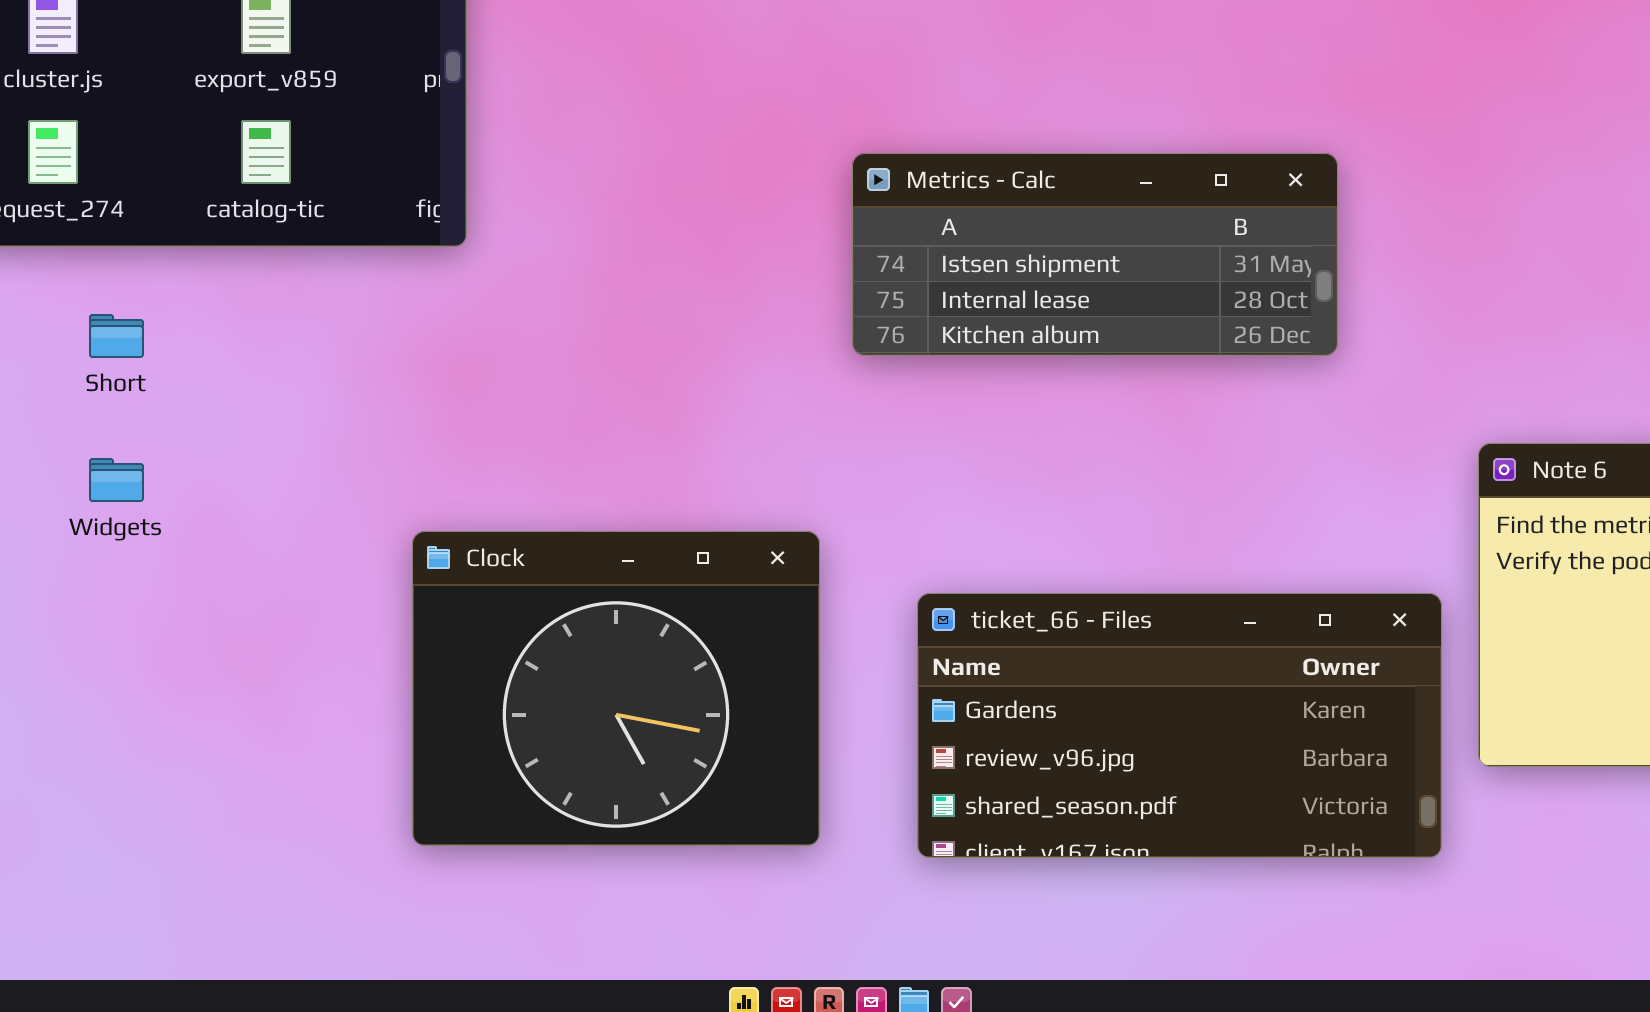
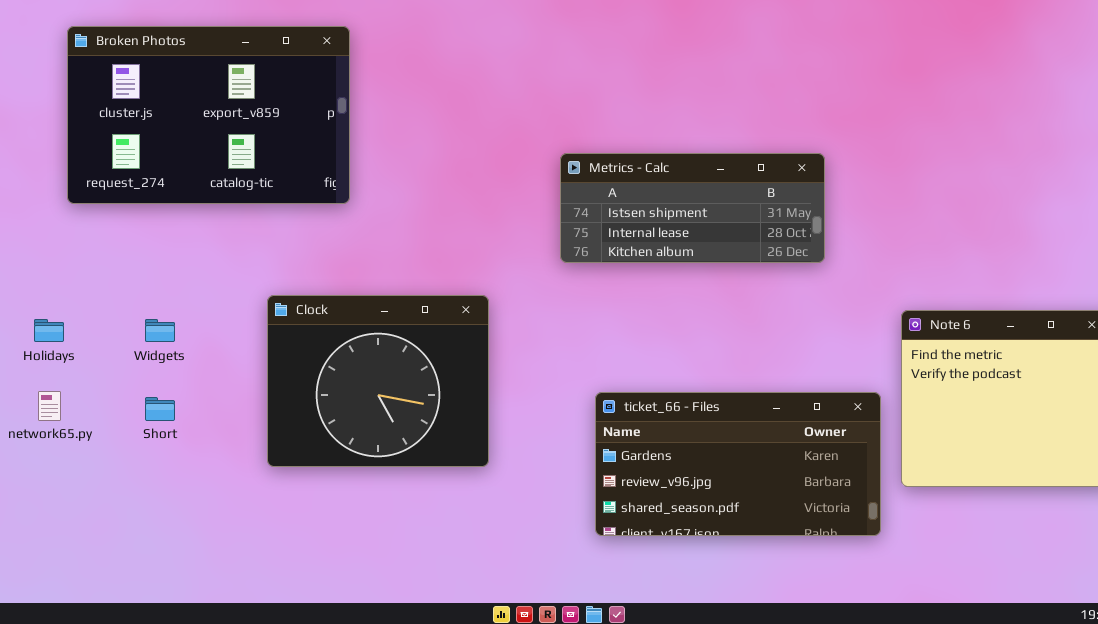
Short: [89,314,144,358] -> [145,397,175,421], moved
Clock: [412,531,820,846] -> [267,295,489,467], moved

